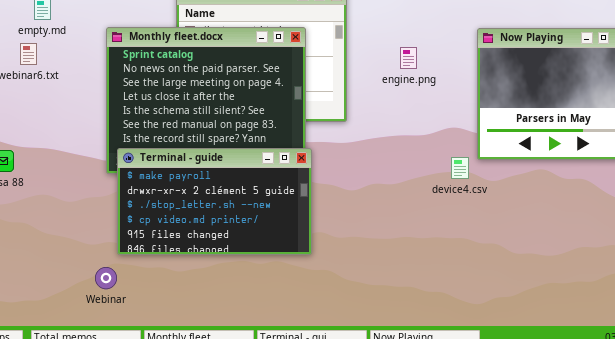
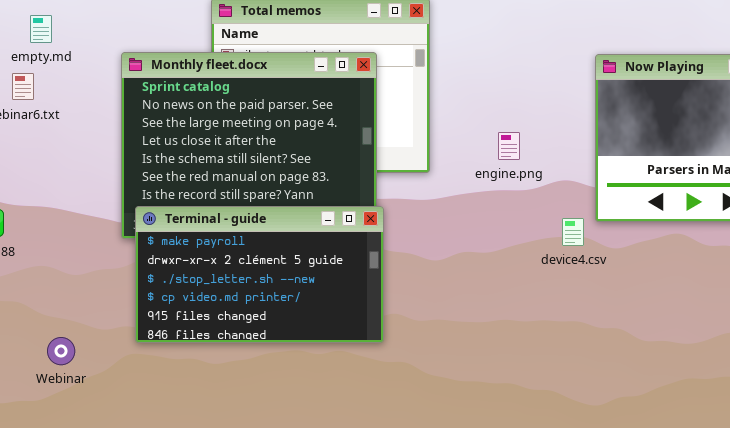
engine.png: [400,47,417,69] -> [498,132,520,160], moved
Webinar: [95,267,117,289] -> [47,337,75,365], moved

